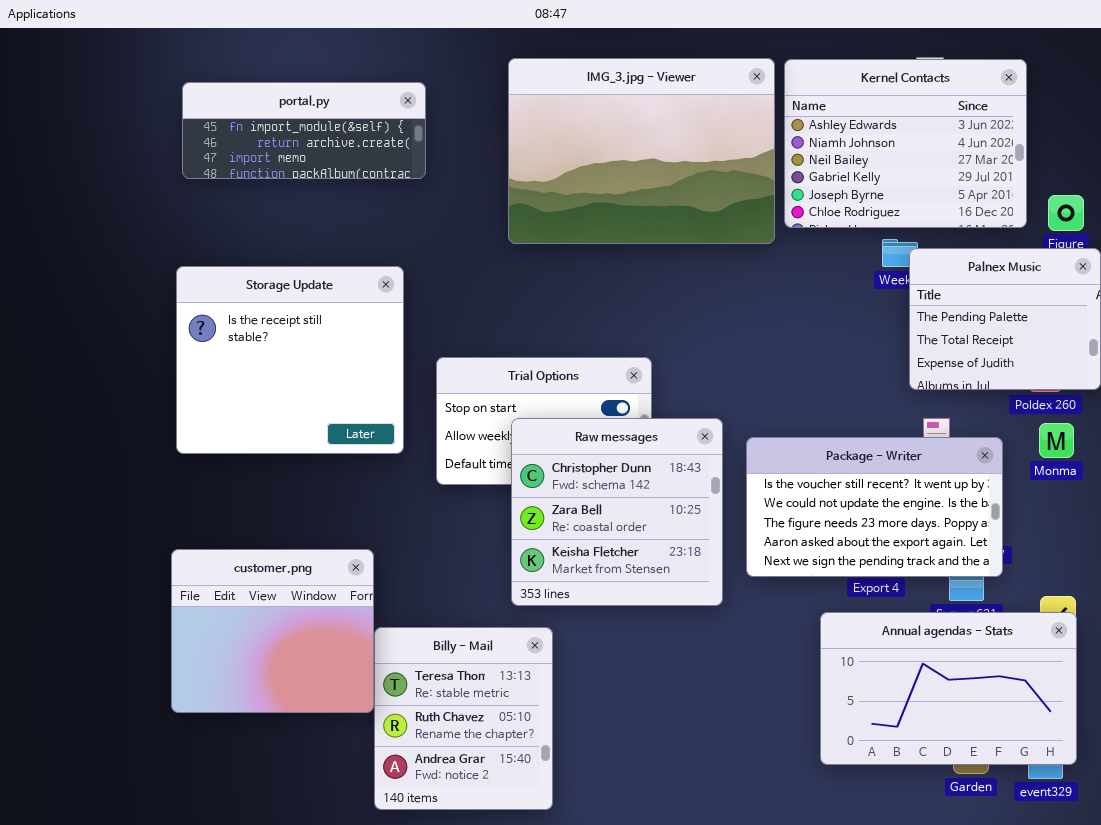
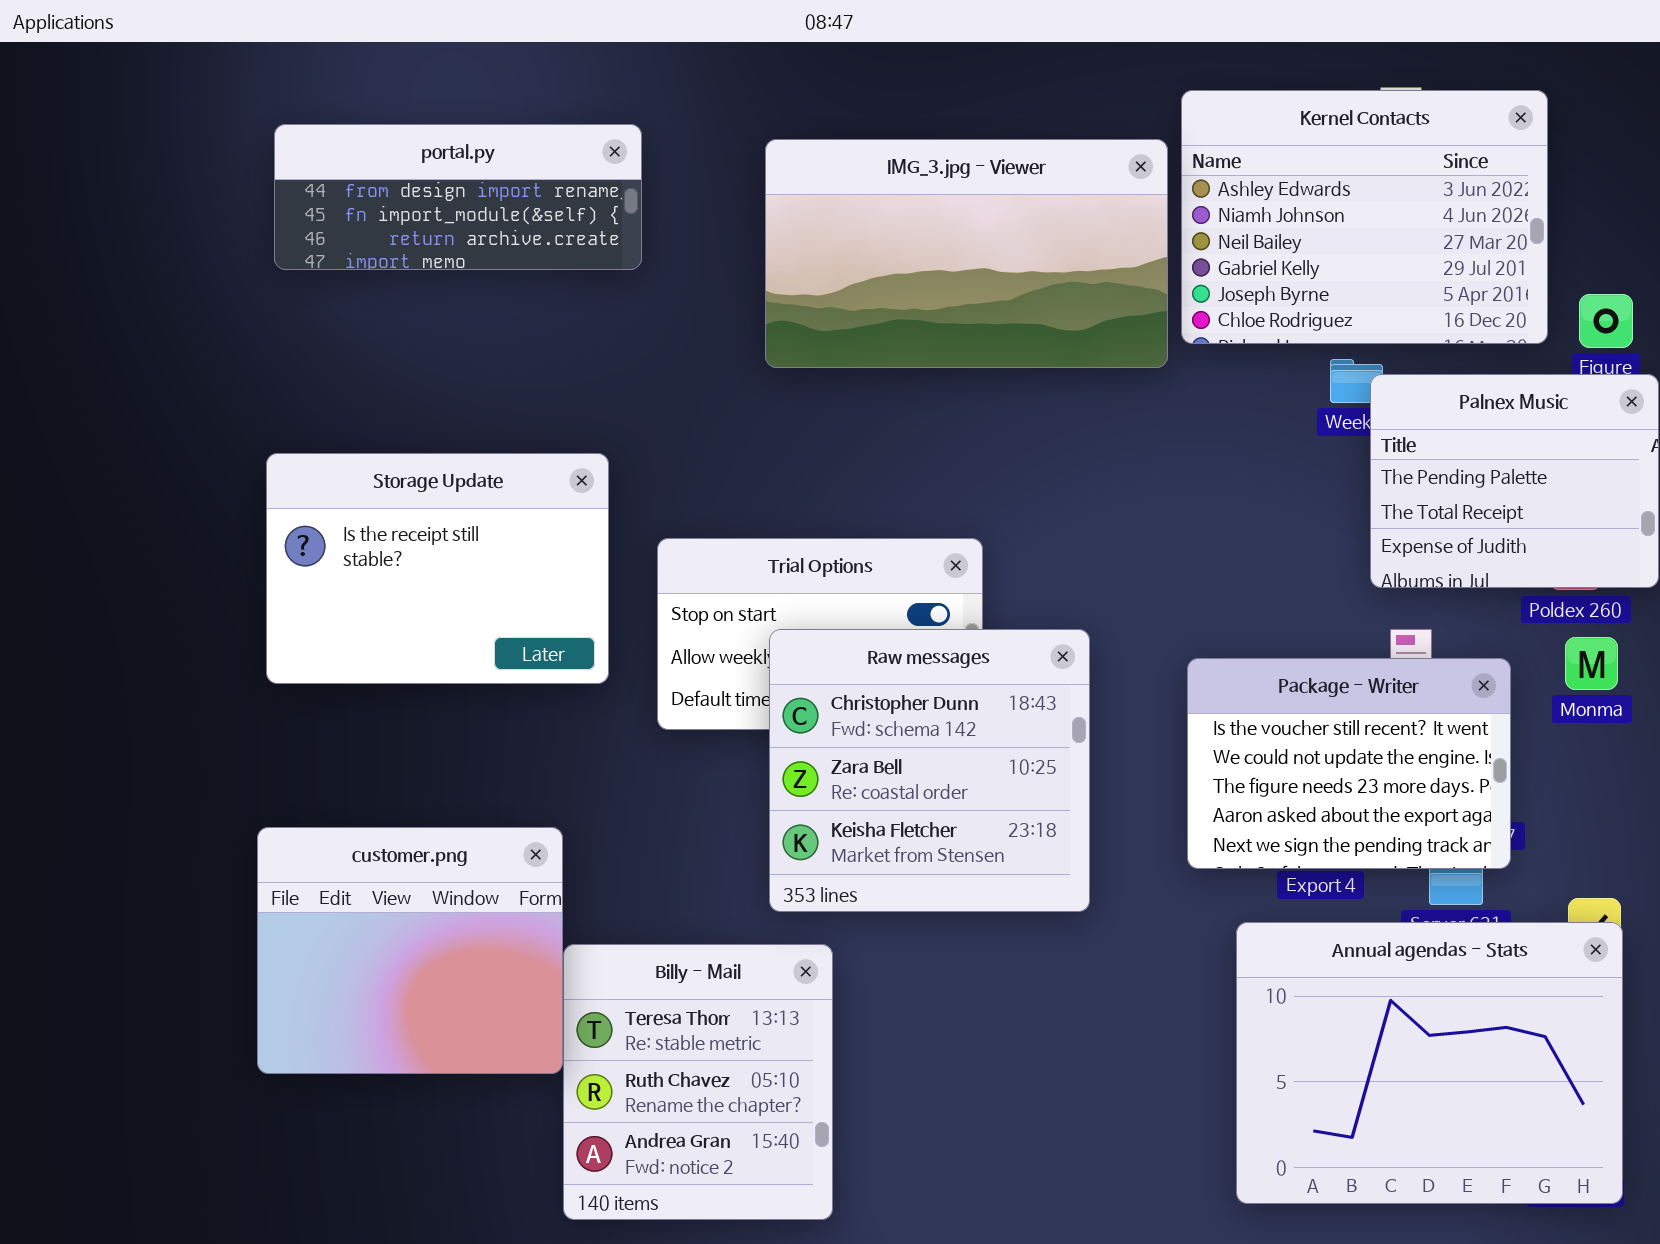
IMG_3.jpg - Viewer: [508,58,775,244] -> [765,139,1168,368], resized
portal.py: [182,82,426,179] -> [274,124,642,270], scrolled up 1 row
Storage Update: [176,266,404,454] -> [266,453,609,684], resized
Package - Writer: [746,437,1003,577] -> [1187,658,1511,869], resized
Annual agendas - Stats: [820,612,1077,765] -> [1236,922,1623,1204], resized

